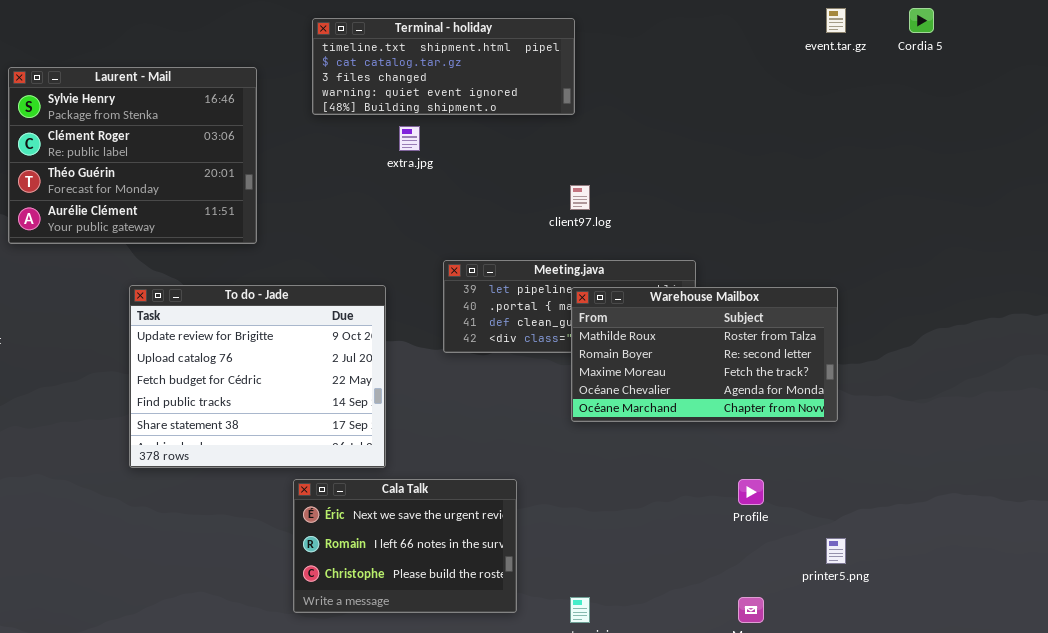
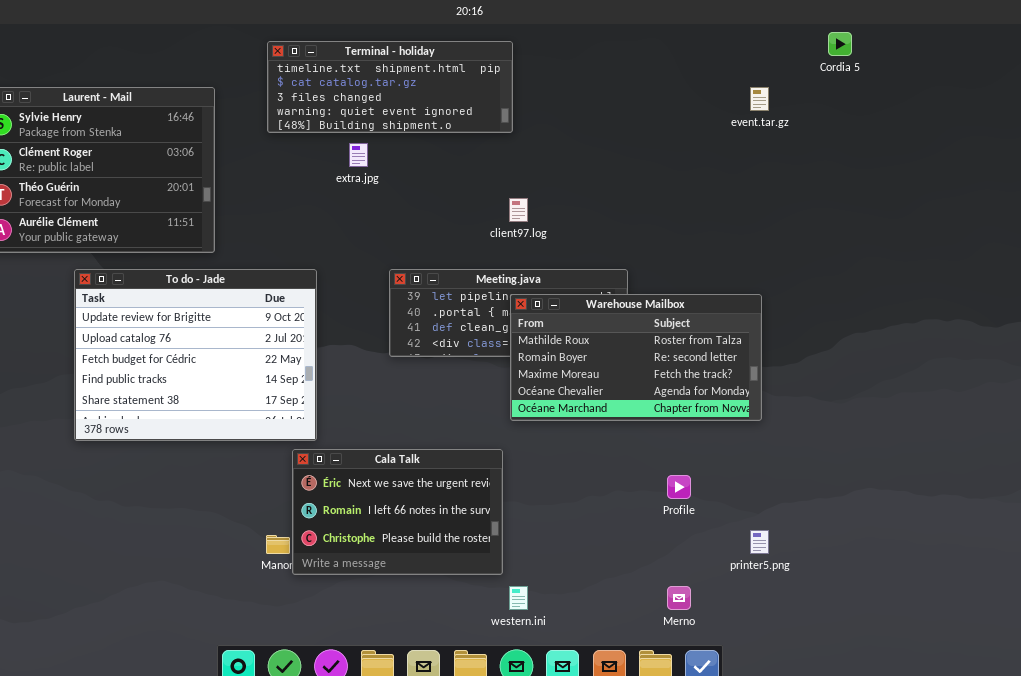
event.tar.gz: [826,8,846,33] -> [750,87,769,111], moved
To do - Jade: [129,285,386,468] -> [74,269,317,441], moved
Cala Talk: [293,479,517,613] -> [292,449,503,575], moved

